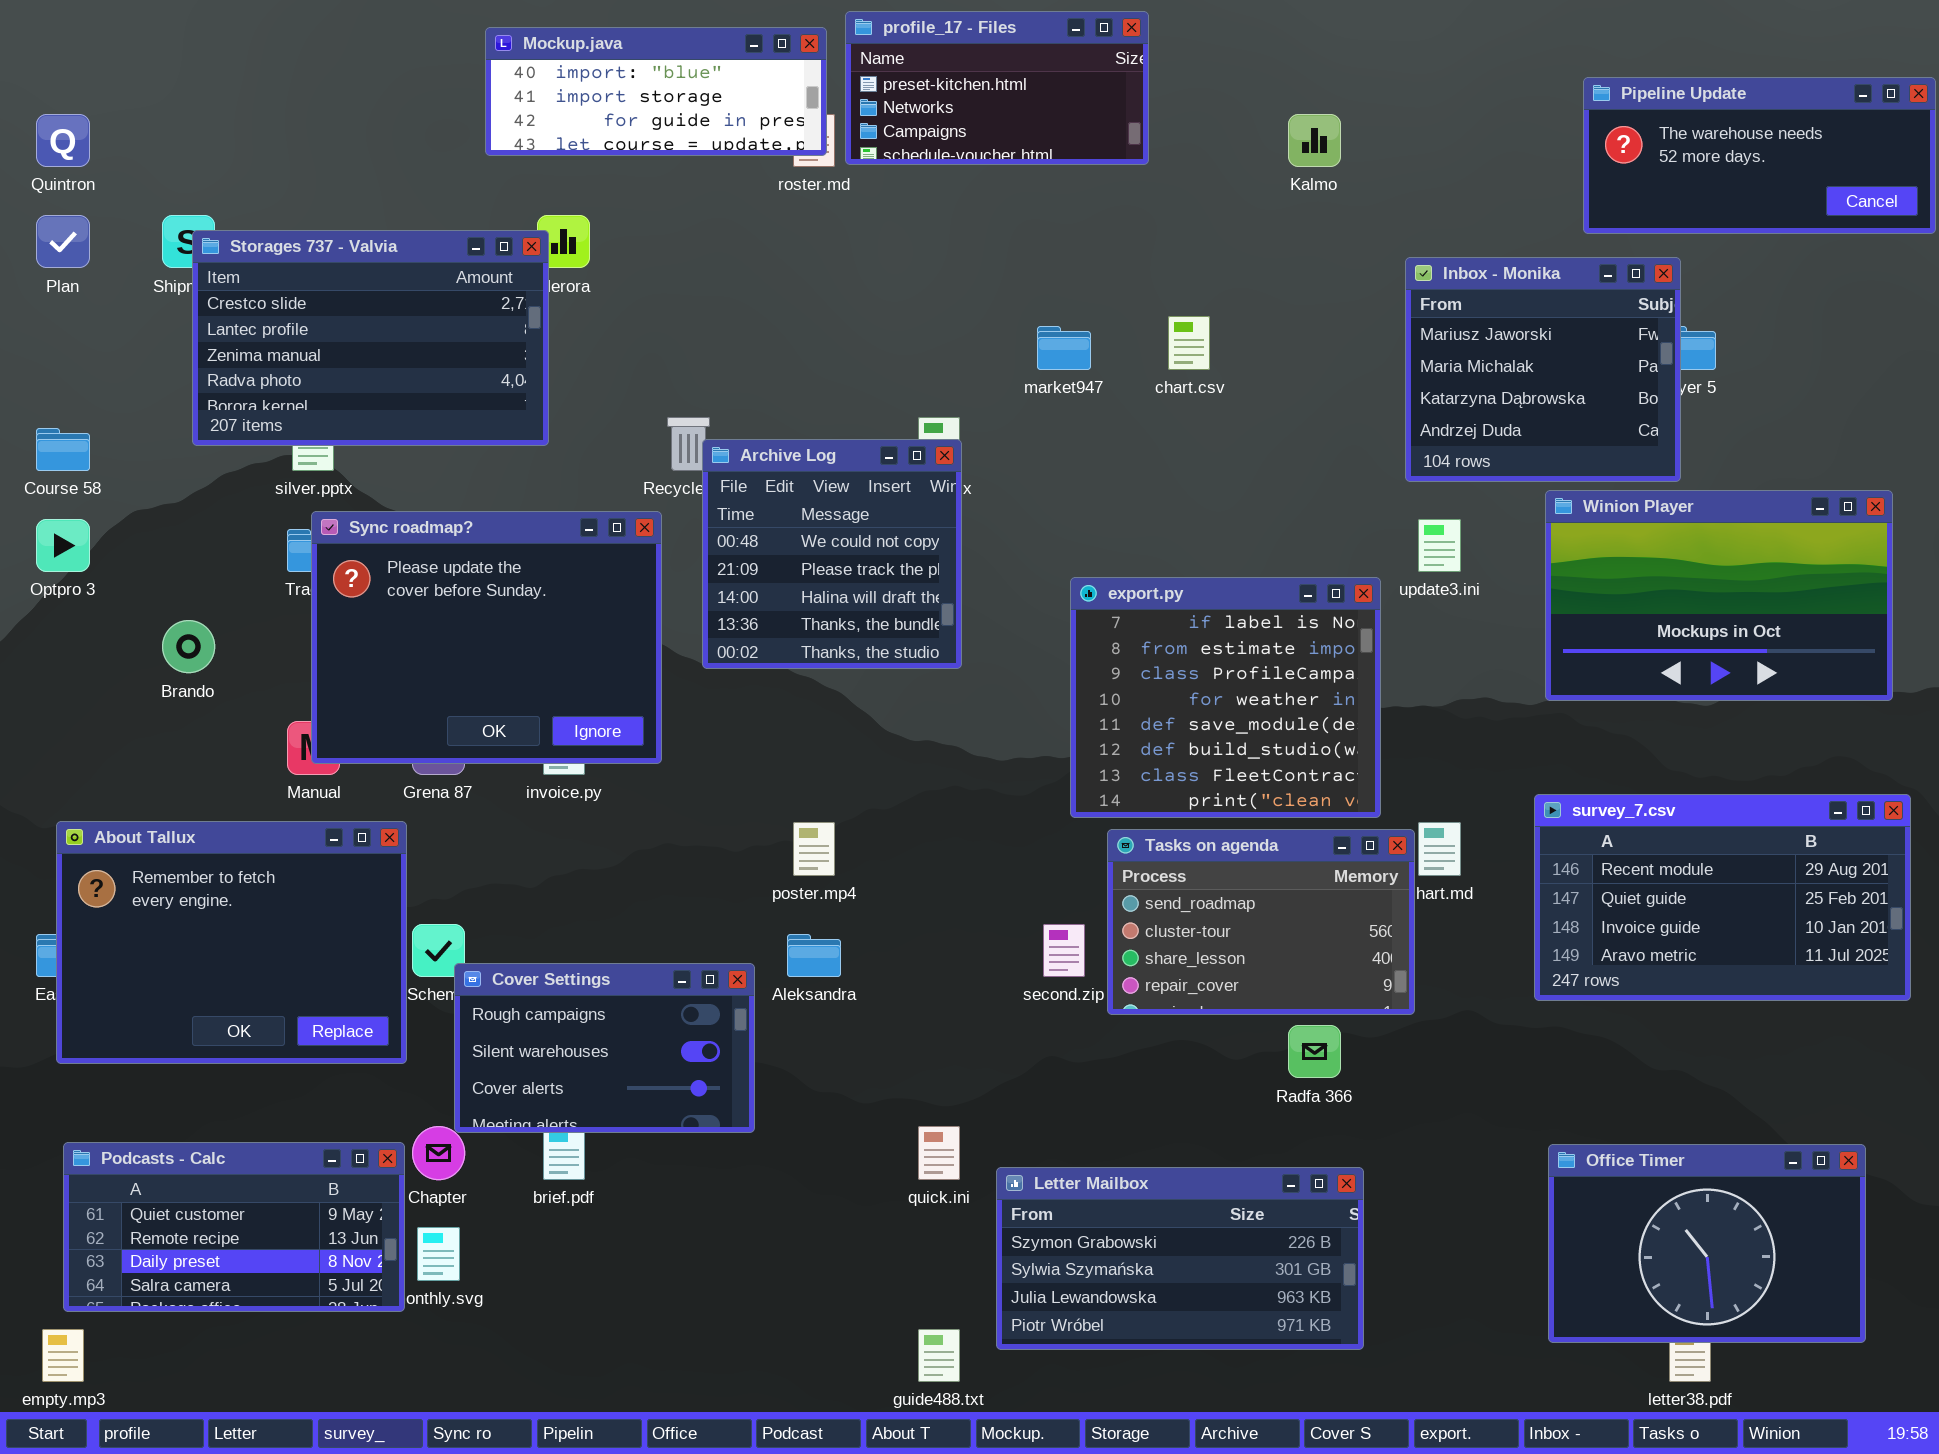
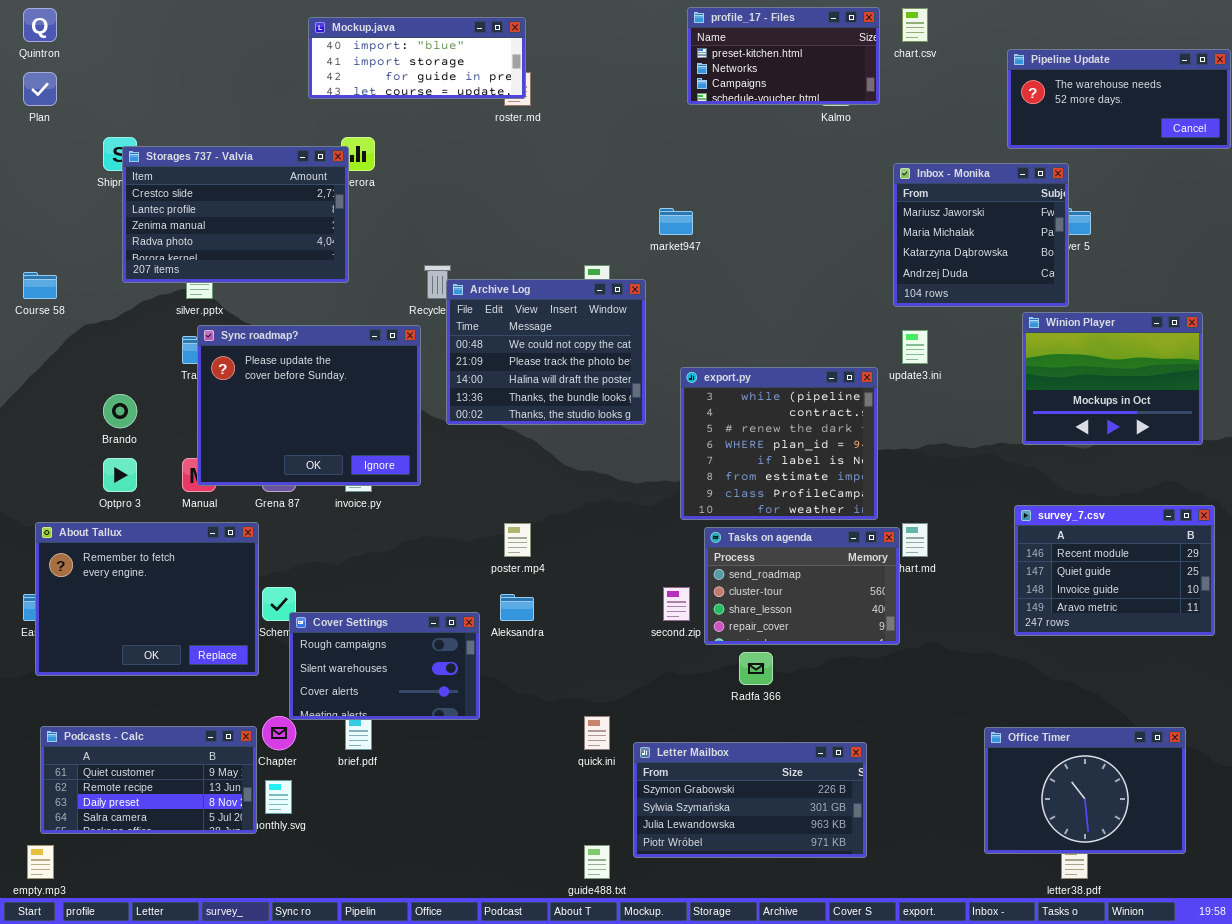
profile_17 - Files: [845,11,1149,165] -> [687,7,880,105], moved
Quintron: [36,114,90,167] -> [23,8,57,42], moved
Plan: [36,215,90,268] -> [23,72,57,106], moved
chart.csv: [1168,316,1210,370] -> [902,8,928,42], moved
Archive Log: [702,439,962,669] -> [446,279,646,425], resized
Winion Player: [1545,490,1893,701] -> [1022,312,1203,445], resized
Optpro 3: [36,519,90,572] -> [103,458,137,492], moved
export.py: [1070,577,1381,818] -> [680,367,878,520], scrolled up 4 rows
survey_7.csv: [1534,794,1911,1001] -> [1014,505,1215,636], resized
Radfa 366: [1288,1025,1341,1078] -> [739,652,773,685], moved

